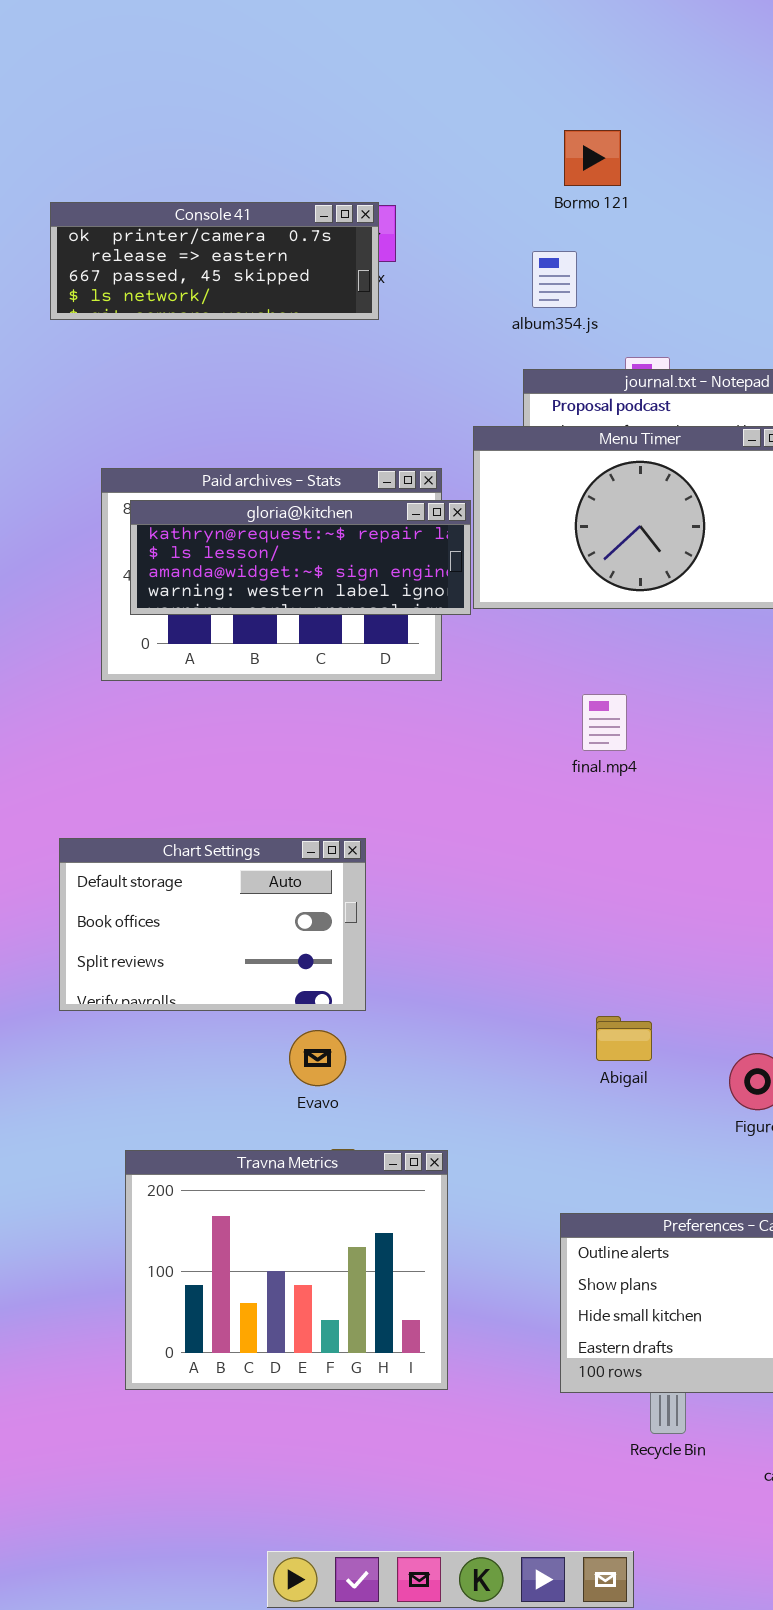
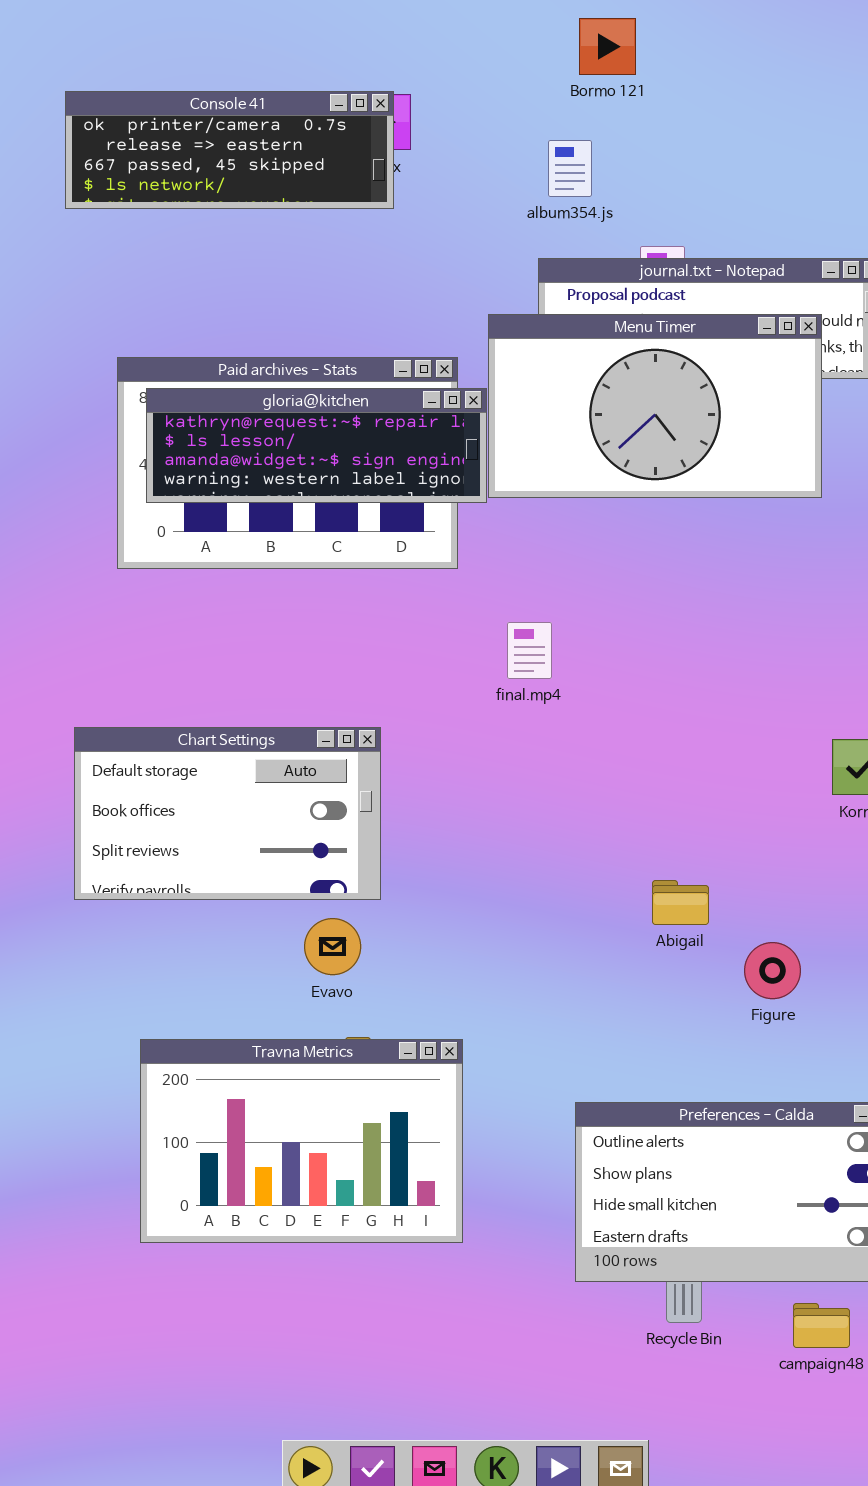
final.mp4: [582,694,627,751] -> [507,622,552,679], moved
Abigail: [596,1016,652,1061] -> [652,880,709,925], moved
Travna Metrics: [125,1150,448,1390] -> [140,1039,463,1243], resized

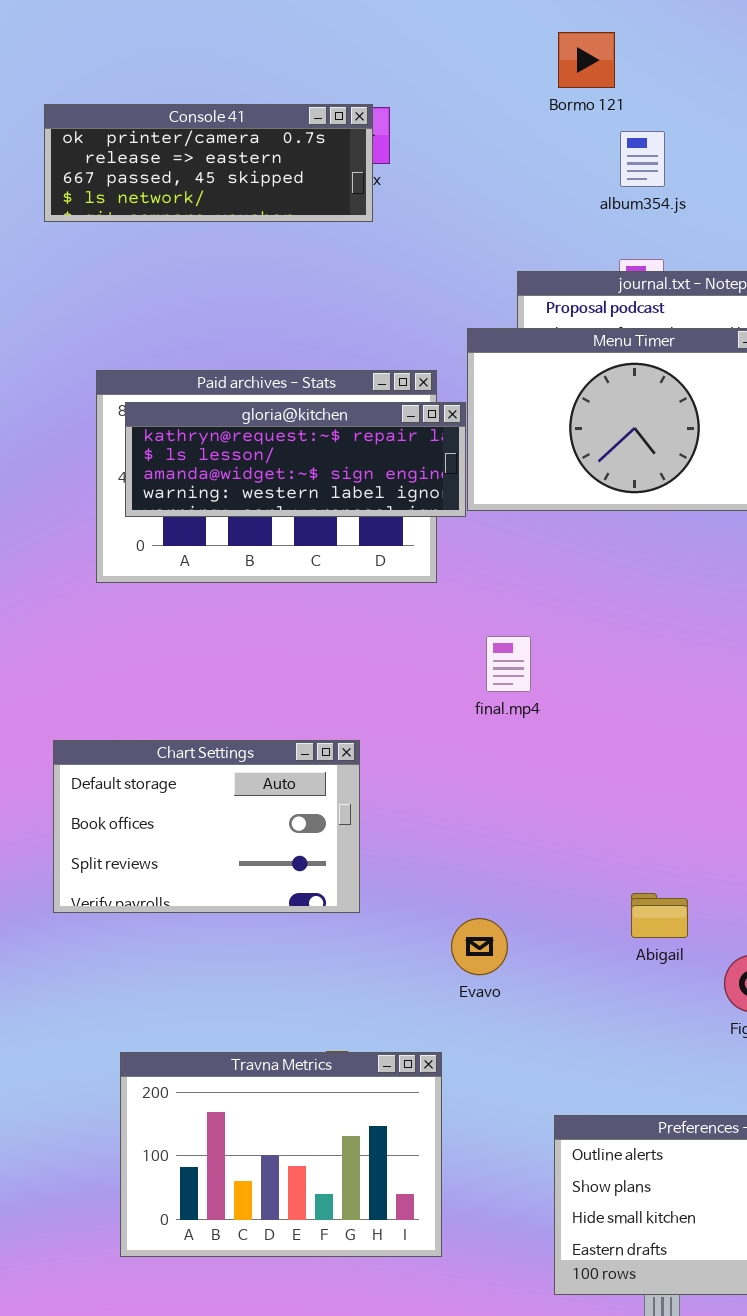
album354.js: [548,140,592,197] -> [620,131,665,187], moved
Evavo: [304,918,361,975] -> [451,918,508,975], moved

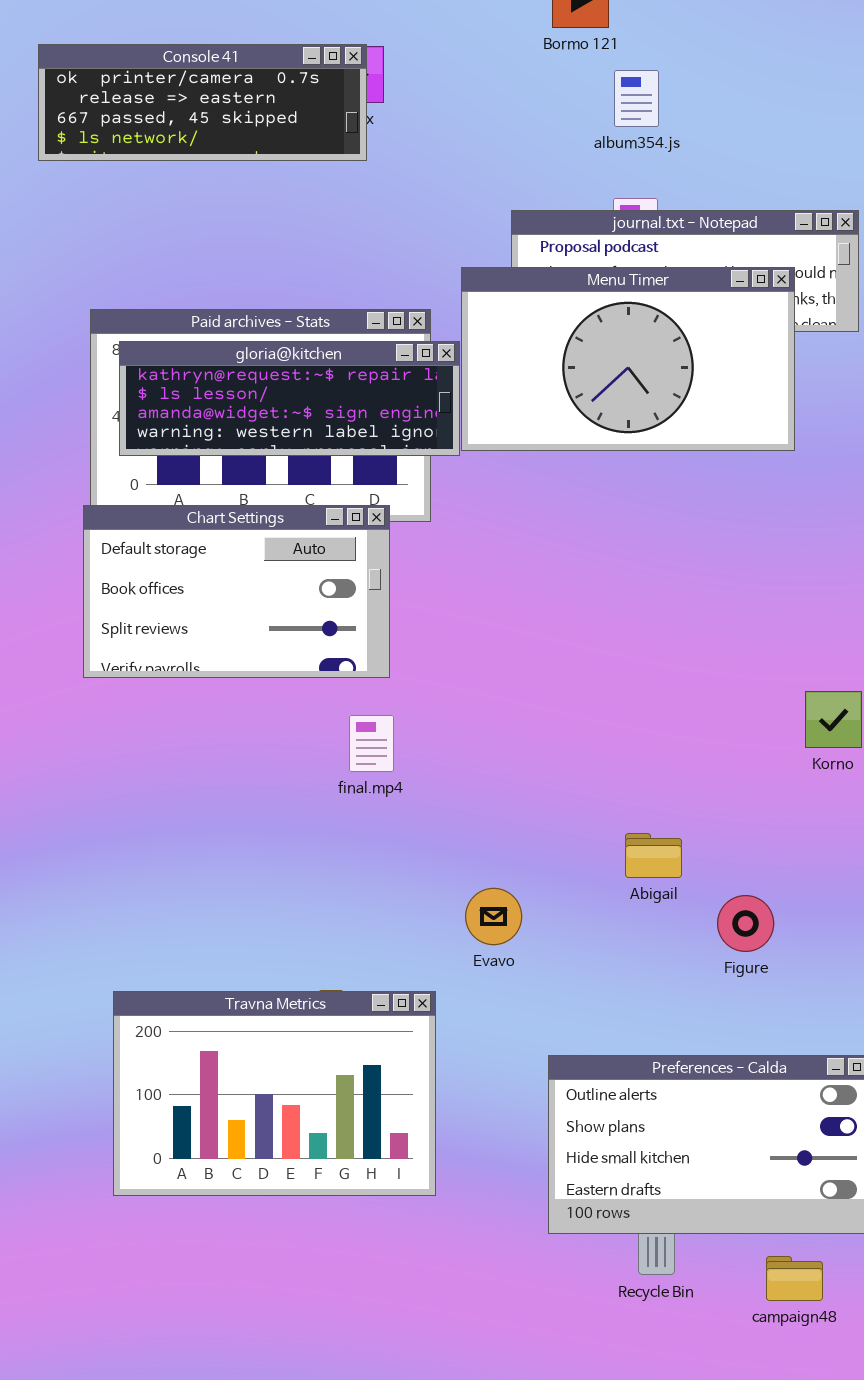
final.mp4: [486,636,531,692] -> [349,715,394,772], moved
Chart Settings: [53,740,360,913] -> [83,505,390,678], moved
Evavo: [451,918,508,975] -> [465,888,522,945], moved

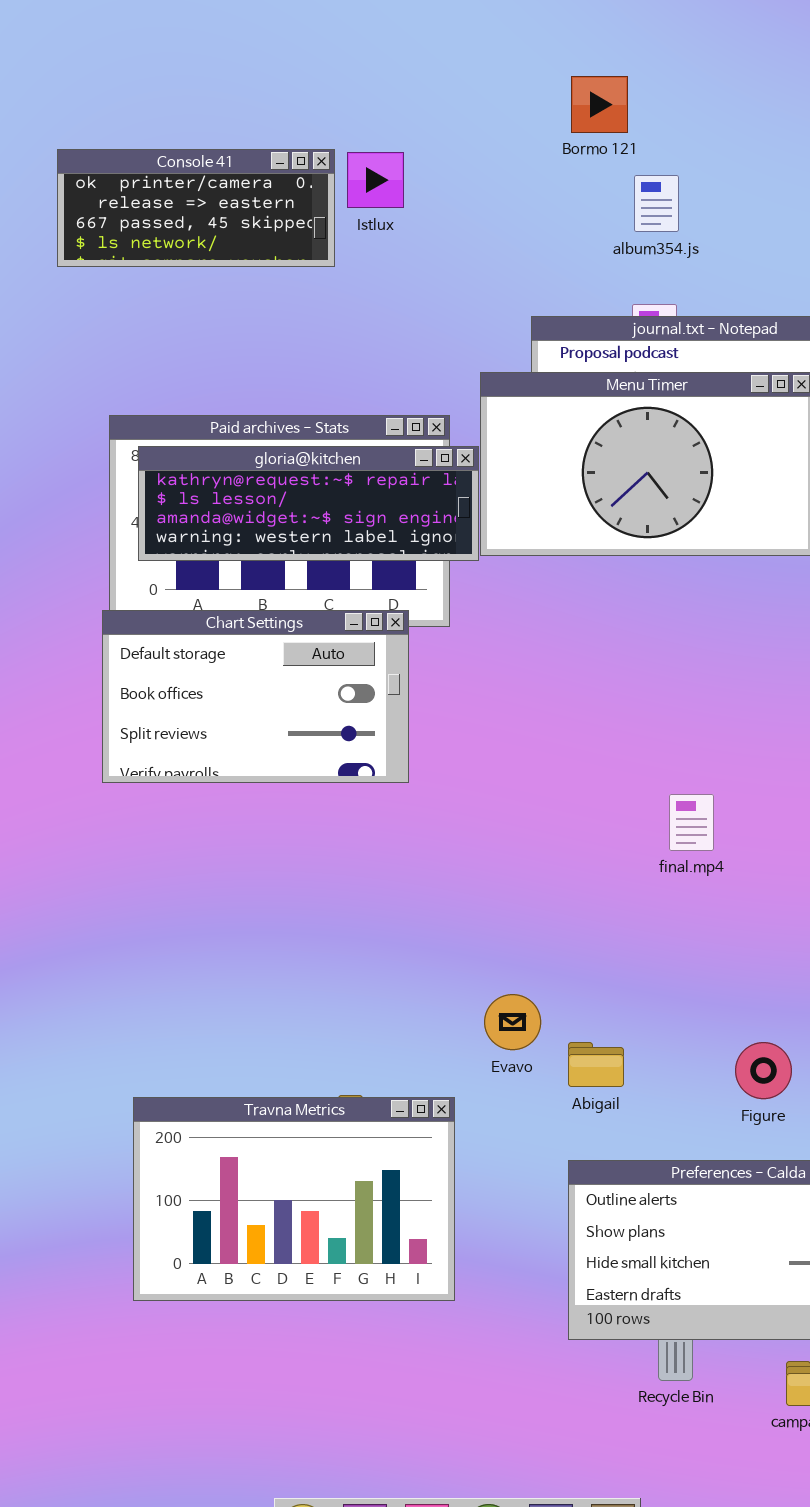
Console 41: [38,44,367,161] -> [57,149,335,267], resized
final.mp4: [349,715,394,772] -> [669,794,714,851], moved
Abigail: [625,833,682,878] -> [568,1042,624,1087], moved
Figure: [717,895,774,952] -> [735,1042,792,1099], moved

